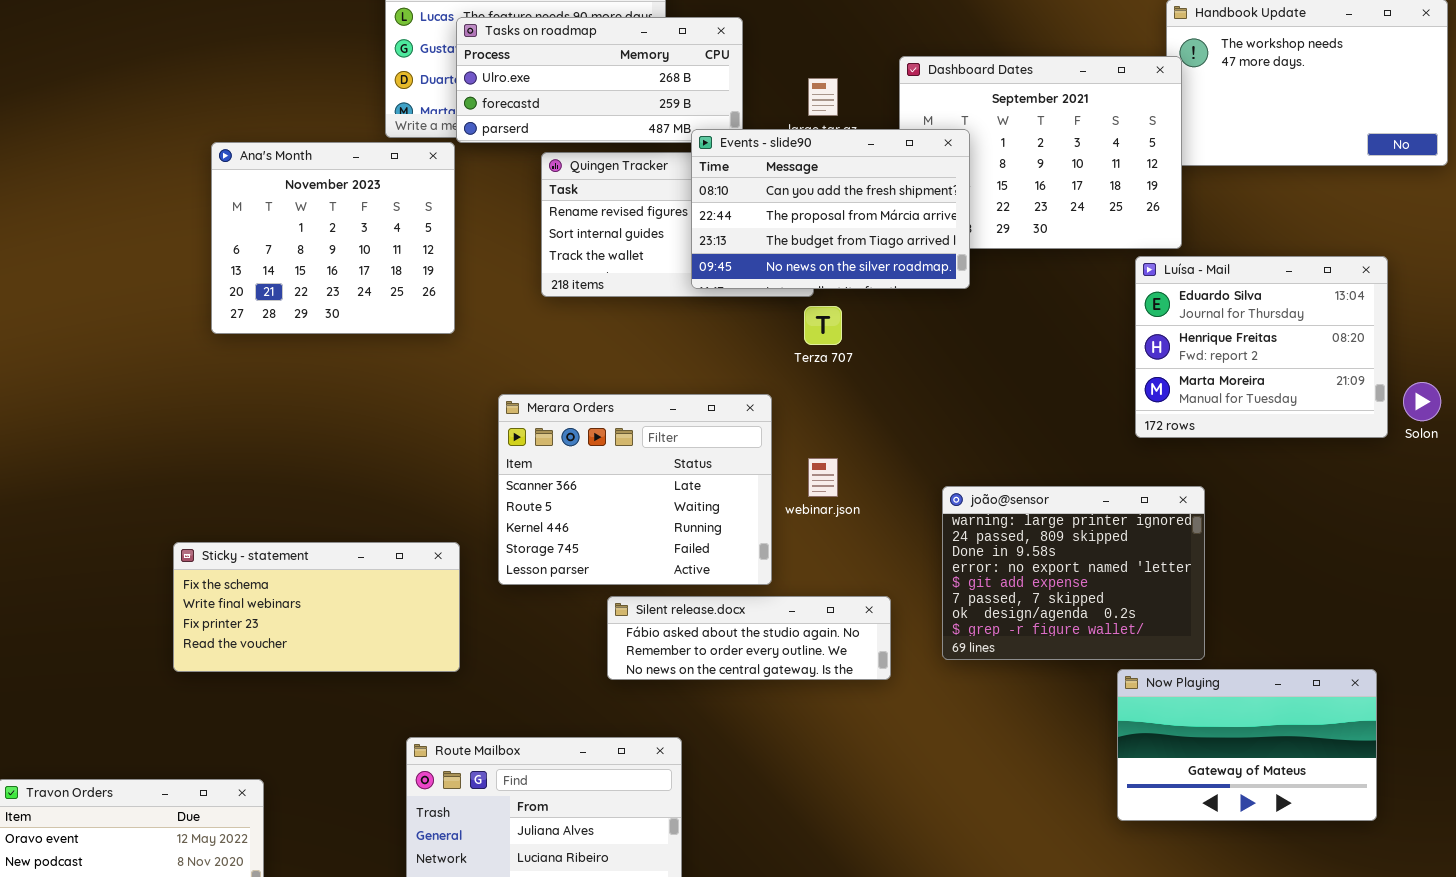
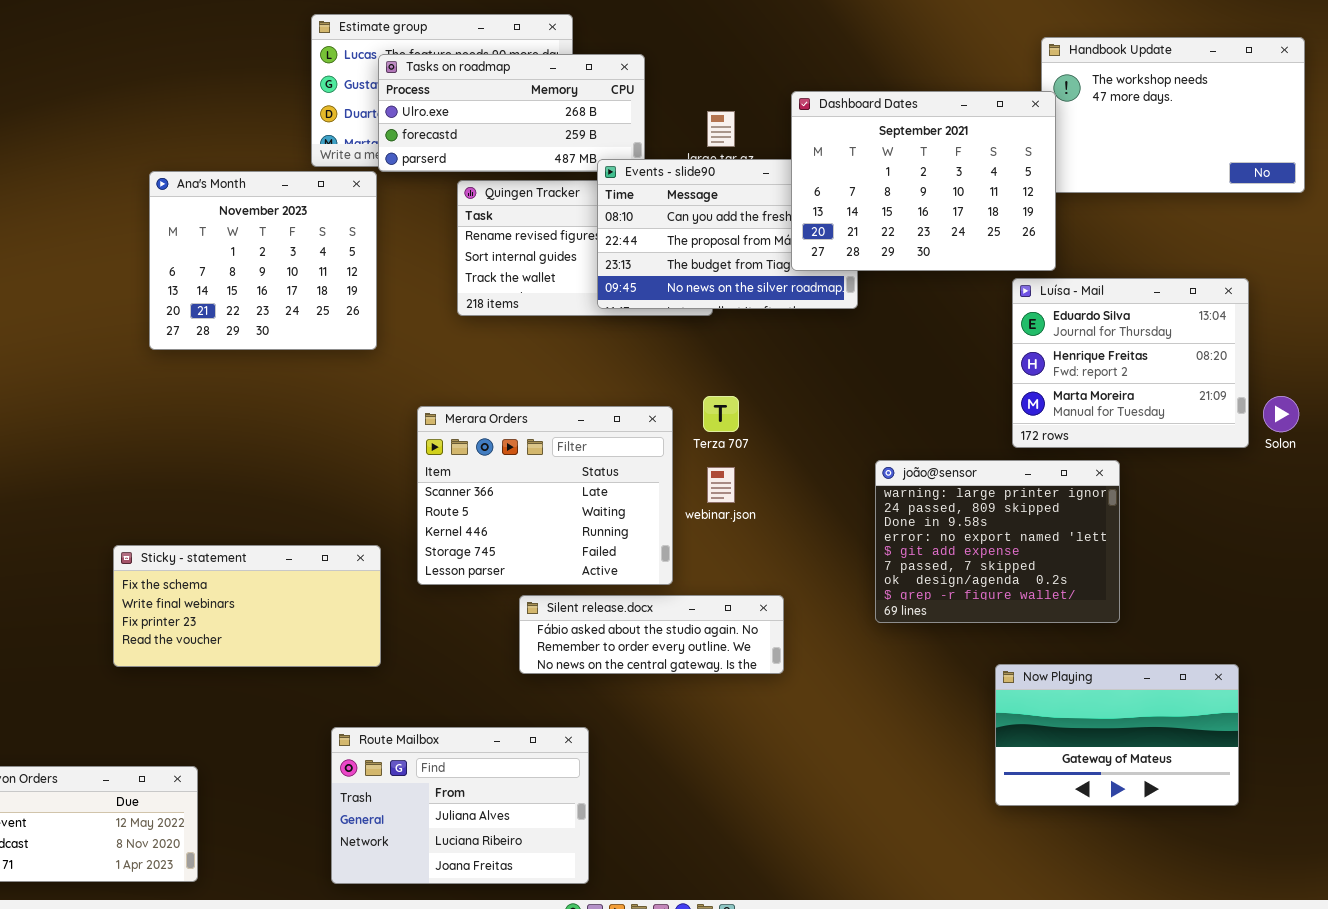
Dashboard Dates: [899,56,1182,249] -> [791,91,1056,271], raised
Terza 707: [804,306,842,345] -> [703,396,739,432], moved
joão@sensor: [942,486,1205,660] -> [875,460,1120,623], moved

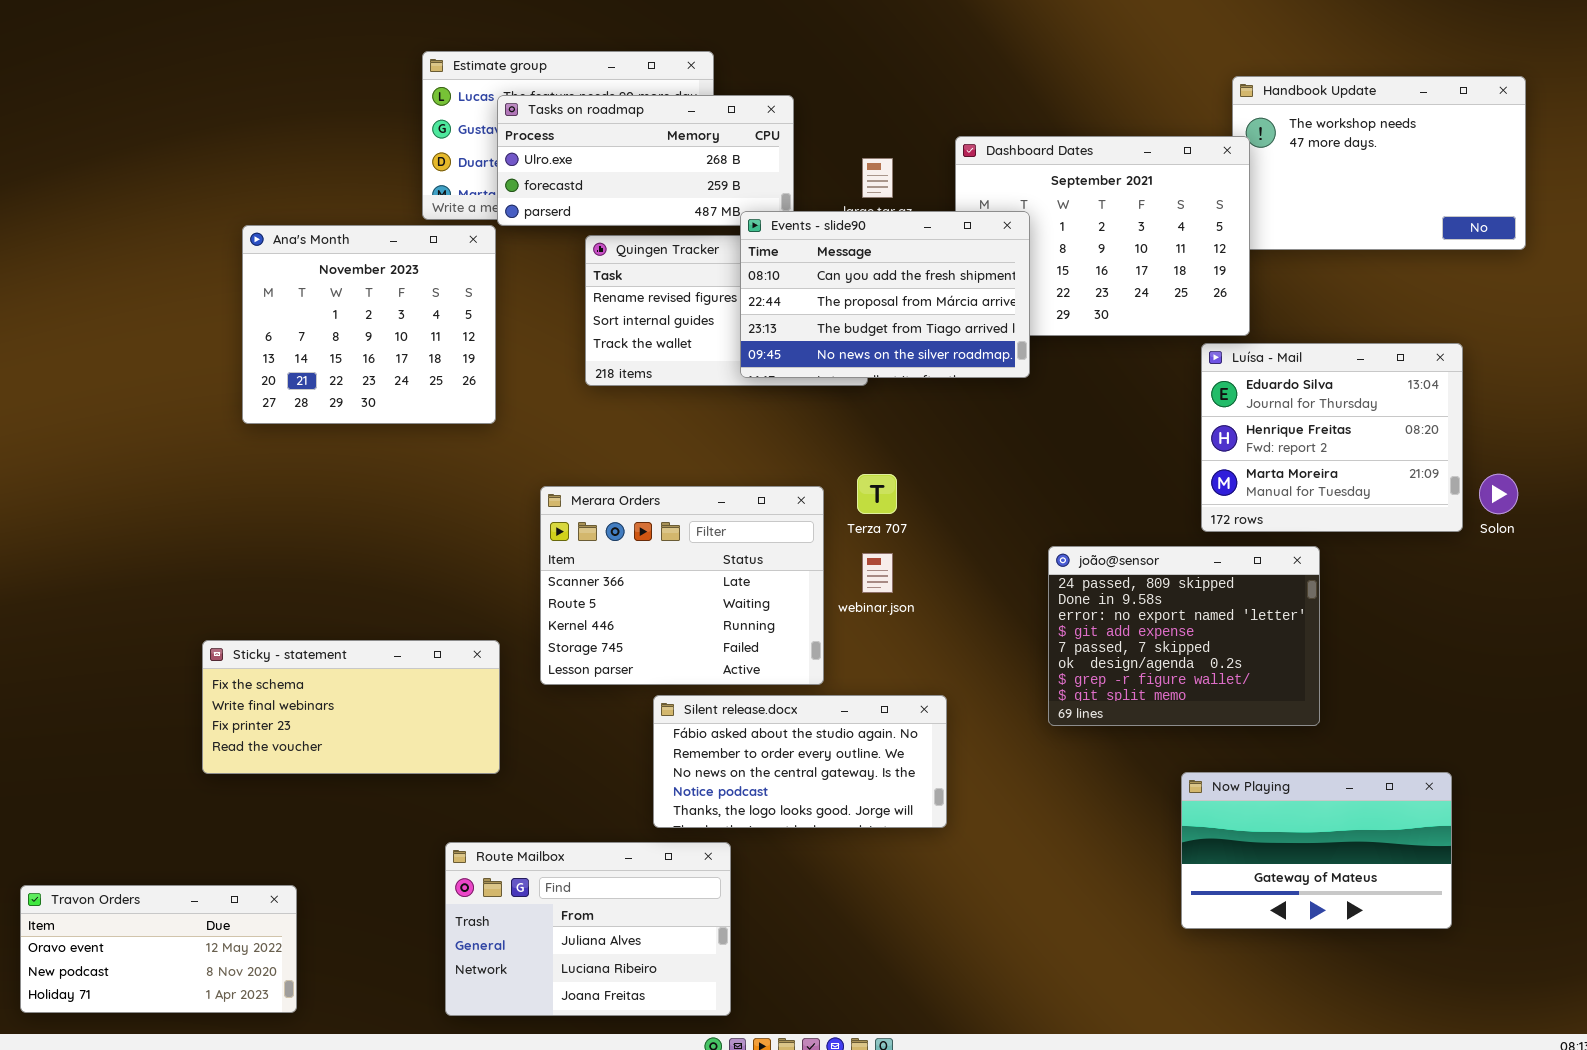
Events - slide90: [597,159,858,309] -> [740,211,1030,378], raised
joão@sensor: [875,460,1120,623] -> [1048,546,1320,726], scrolled down 1 row
Silent release.docx: [519,595,784,674] -> [653,695,947,828], resized

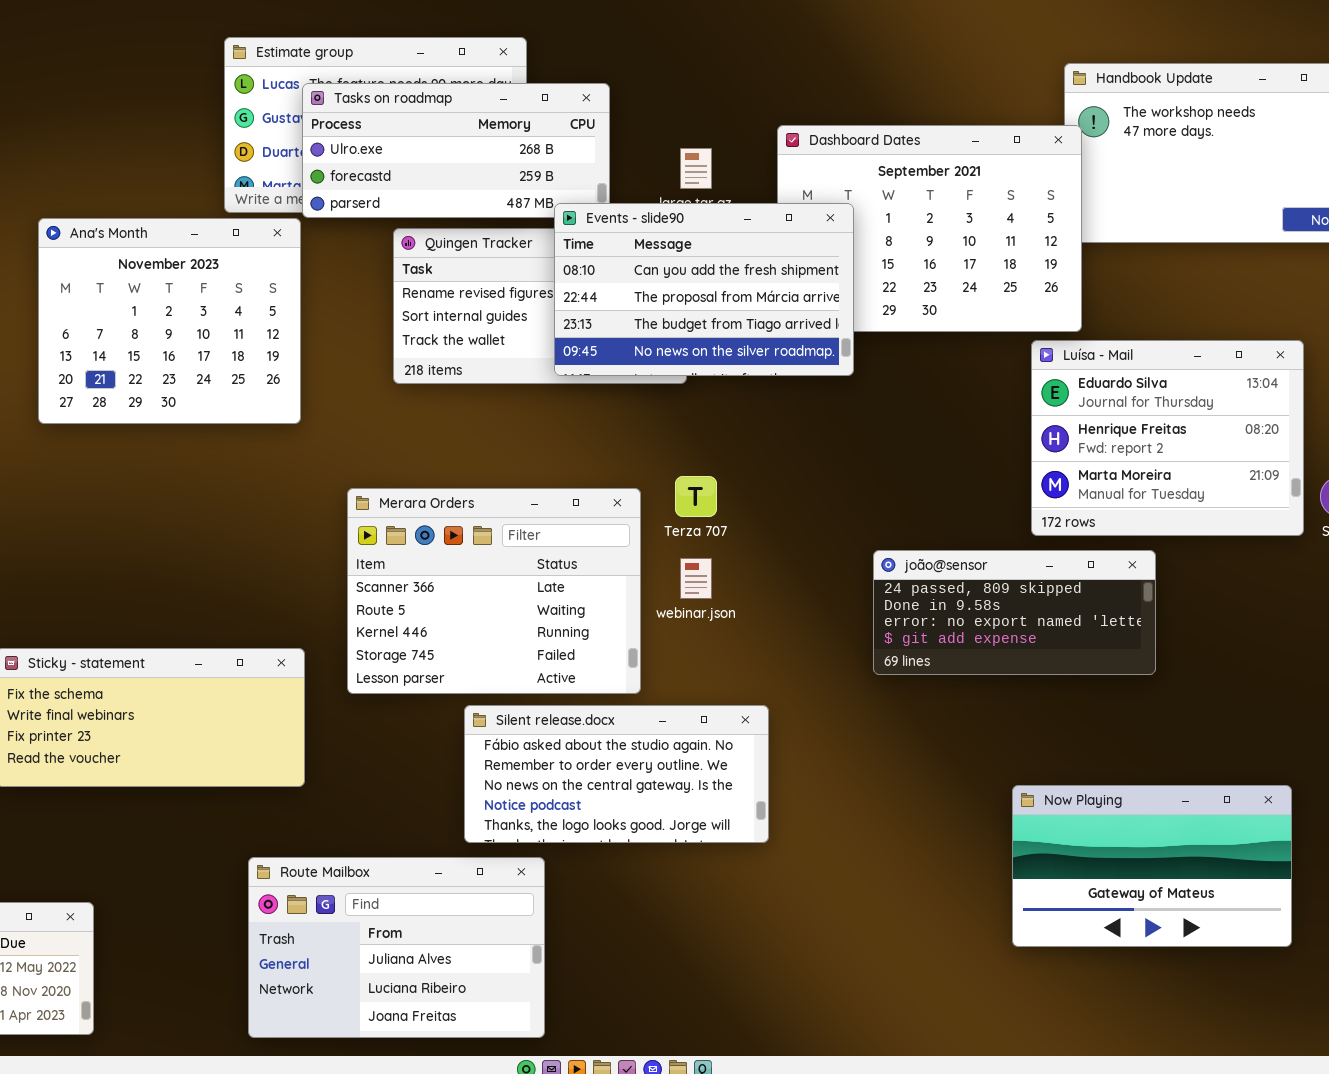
joão@sensor: [1048,546,1320,726] -> [873,550,1156,675], resized

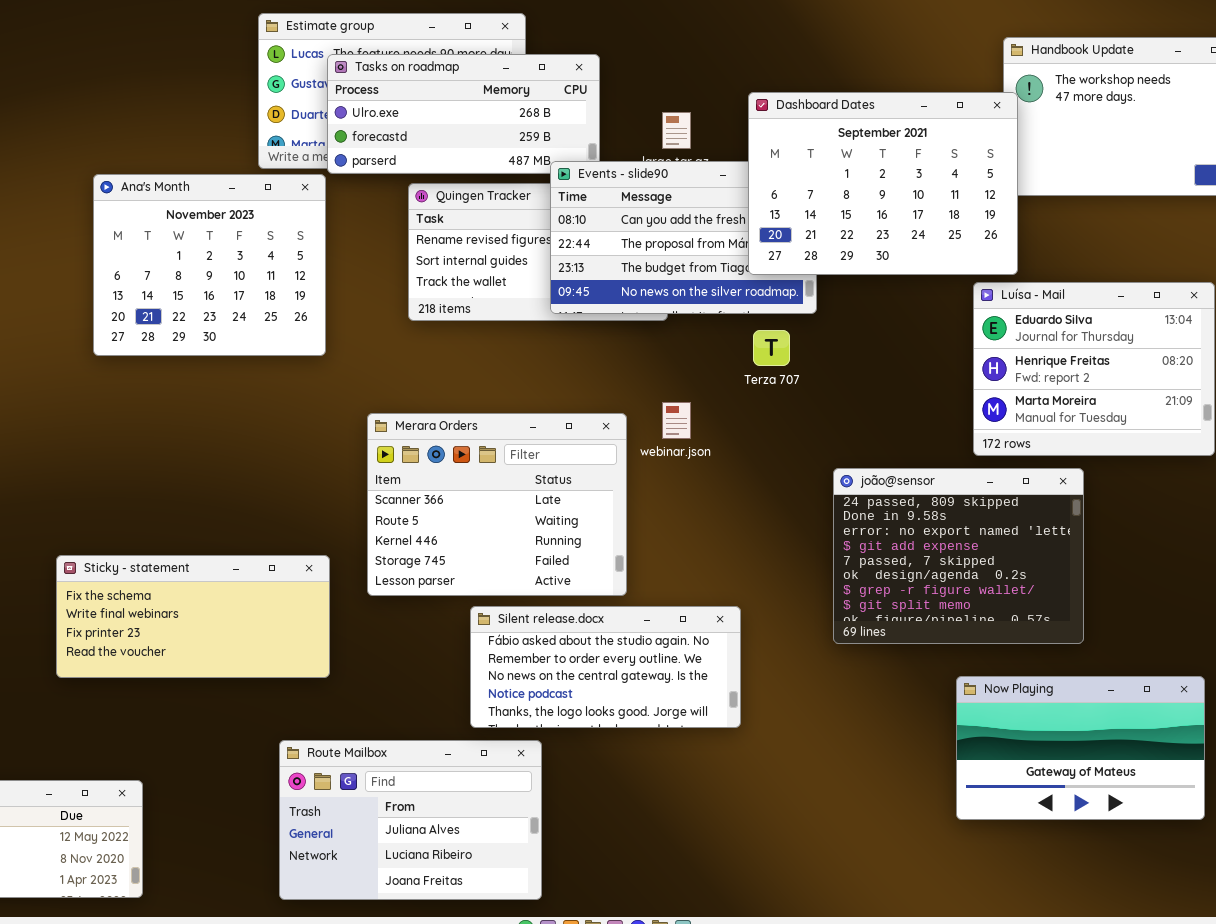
Dashboard Dates: [777,125,1082,332] -> [748,92,1018,275], raised
Terza 707: [675,476,717,517] -> [753,330,790,366], moved
joão@sensor: [873,550,1156,675] -> [833,468,1084,644], resized
webinar.json: [680,558,712,599] -> [662,402,691,439], moved

